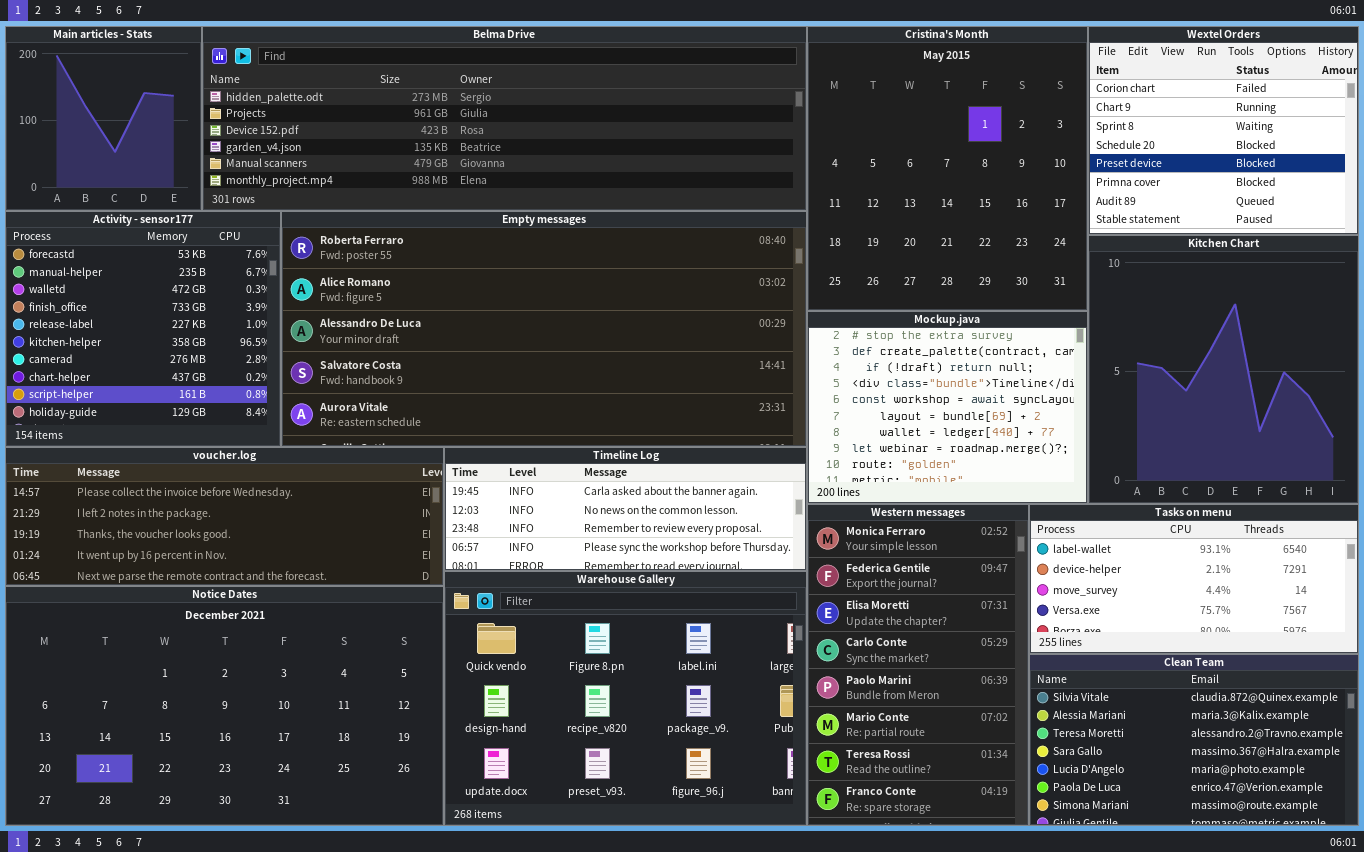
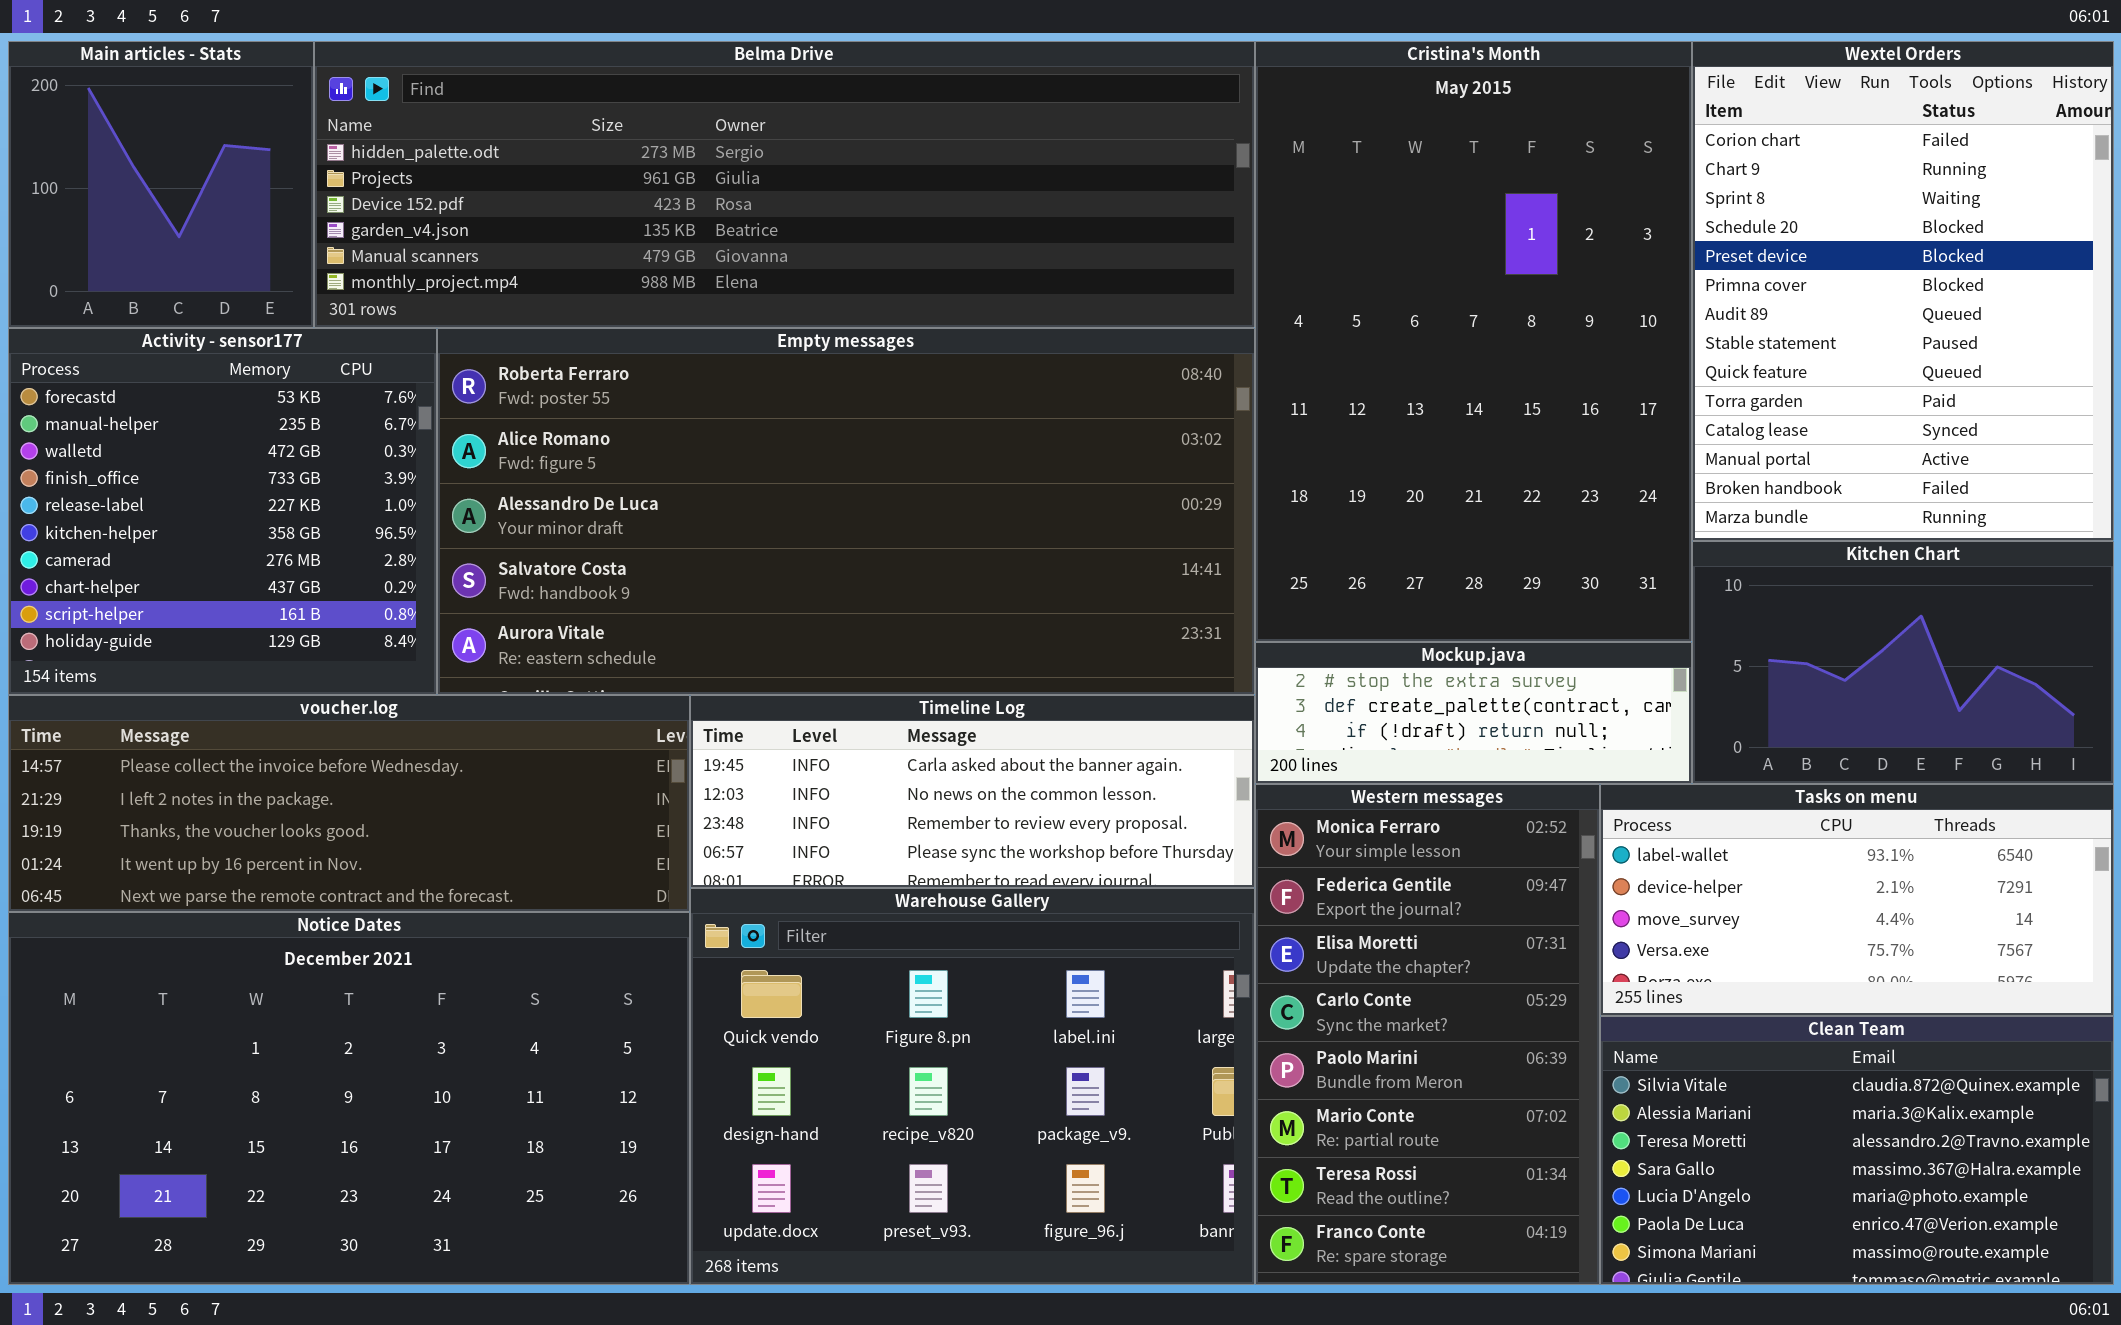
Cristina's Month: [807,26,1088,311] -> [1255,41,1692,642], resized
Wextel Orders: [1088,26,1359,235] -> [1692,41,2114,541], resized
Kitchen Chart: [1088,235,1359,504] -> [1692,541,2114,784], resized
Mockup.java: [807,311,1088,504] -> [1255,642,1692,784], resized

